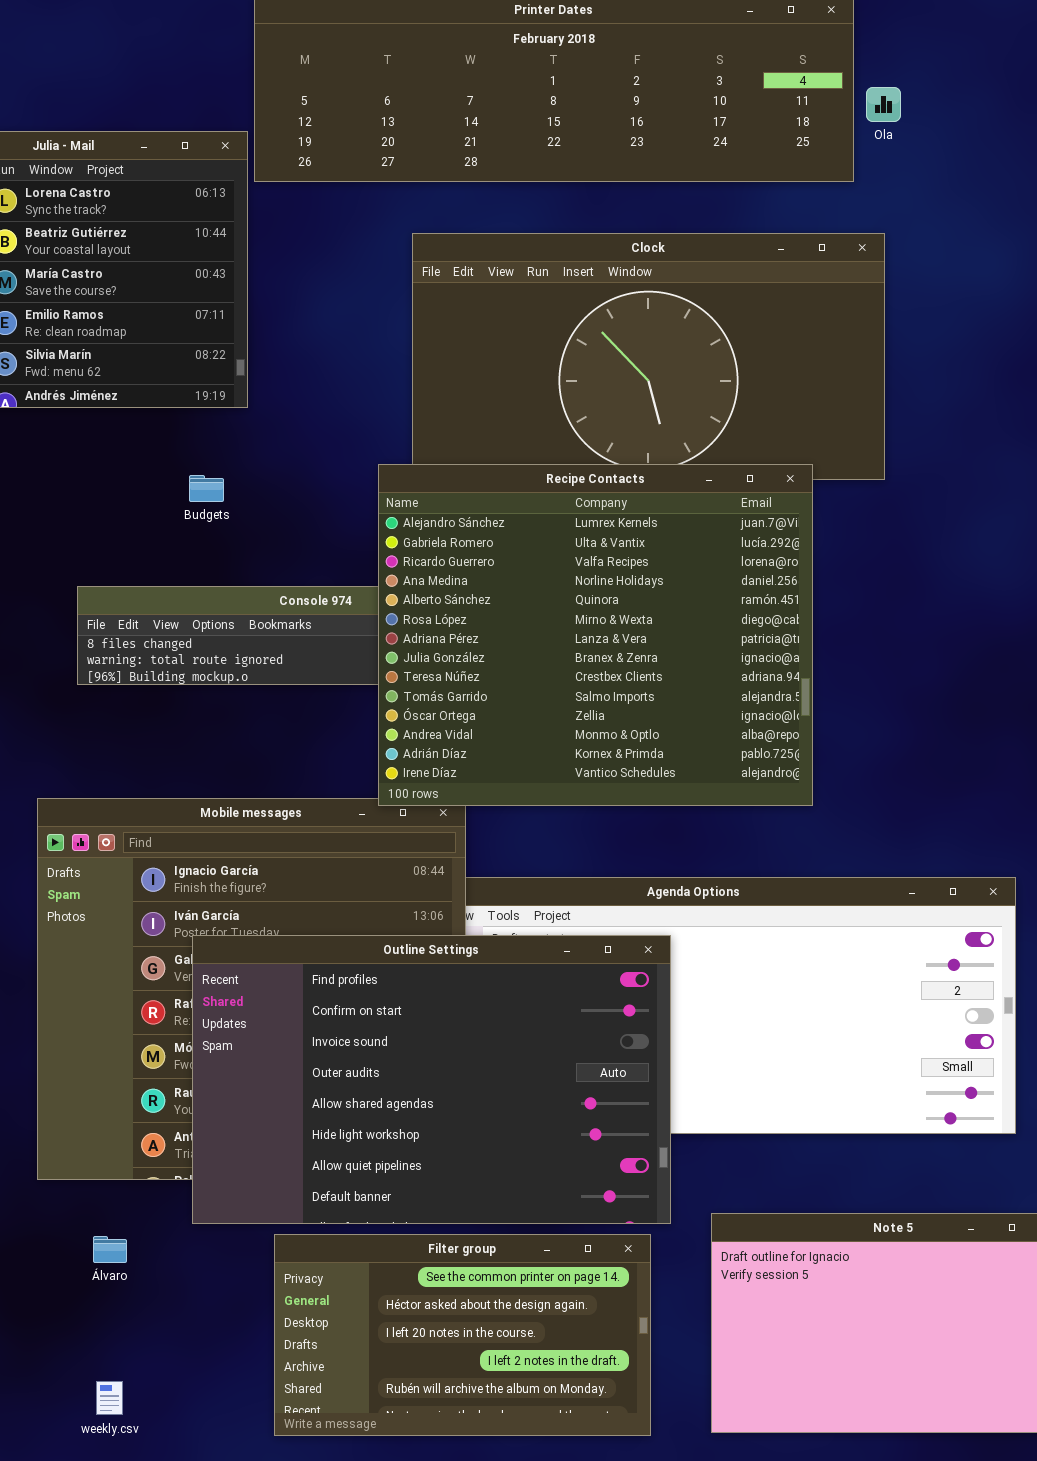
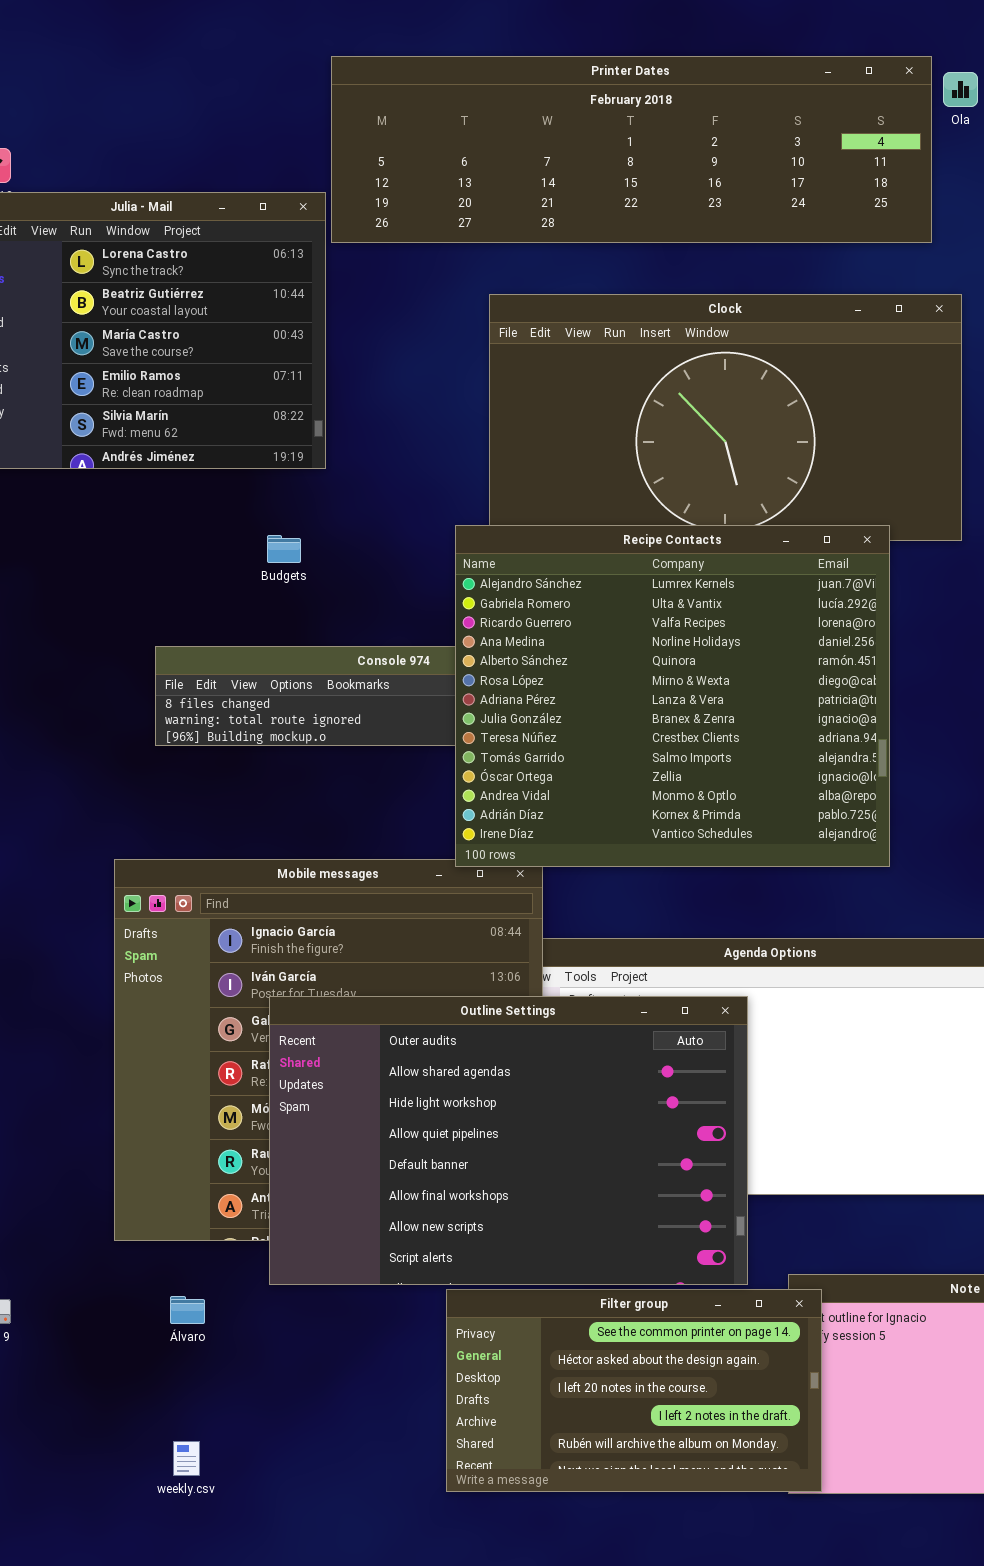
Ola: [866,87,901,122] -> [943,72,978,107], moved
Outline Settings: [192,935,671,1224] -> [269,996,748,1285], scrolled down 3 rows
Filter group: [274,1234,651,1436] -> [446,1289,822,1492], moved

